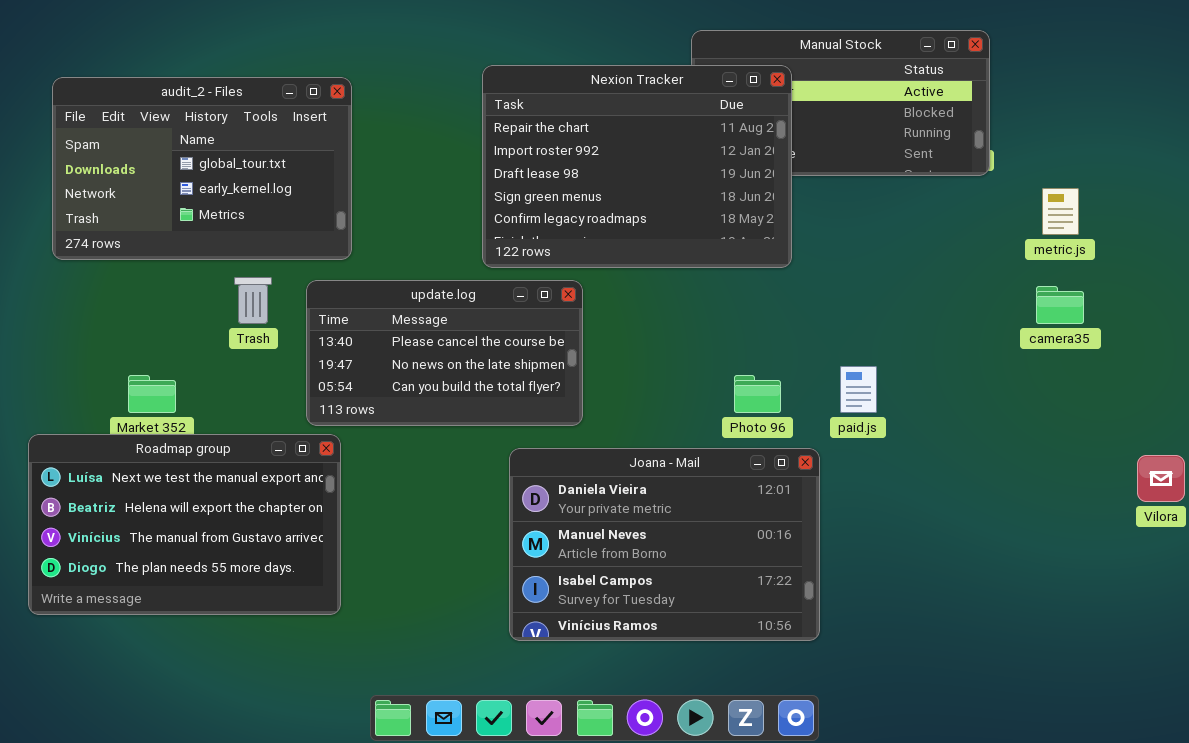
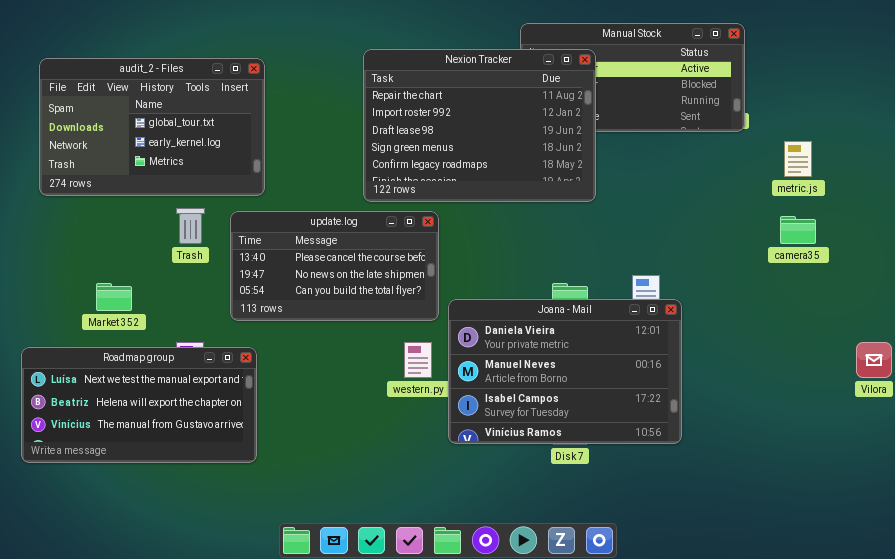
Roadmap group: [28,434,341,615] -> [21,347,257,463], resized
Joana - Mail: [509,448,820,641] -> [448,299,682,444], moved

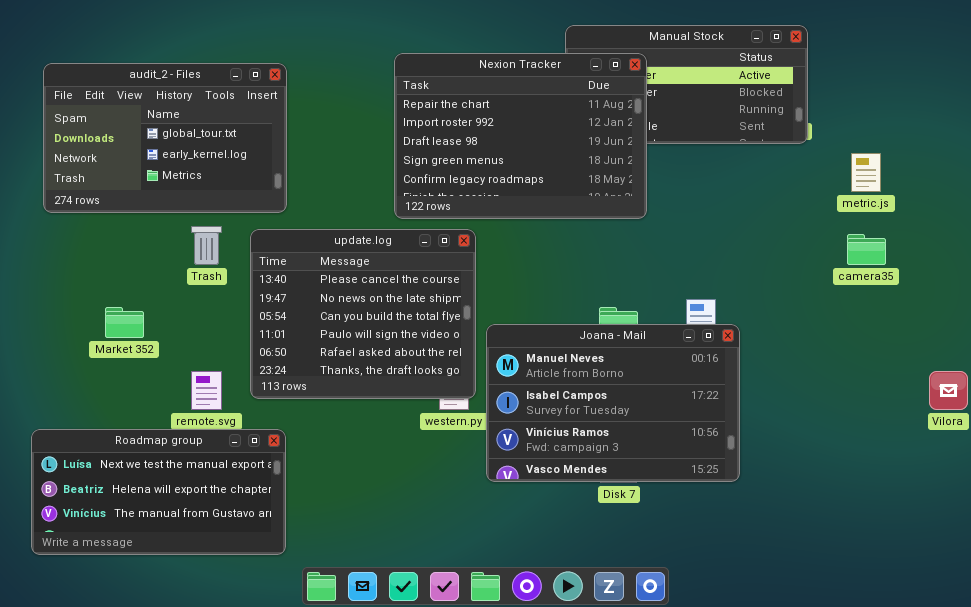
update.log: [230,211,439,321] -> [250,229,476,399], resized
Joana - Mail: [448,299,682,444] -> [486,324,740,482], scrolled down 1 row
Roadmap group: [21,347,257,463] -> [31,429,286,555], moved

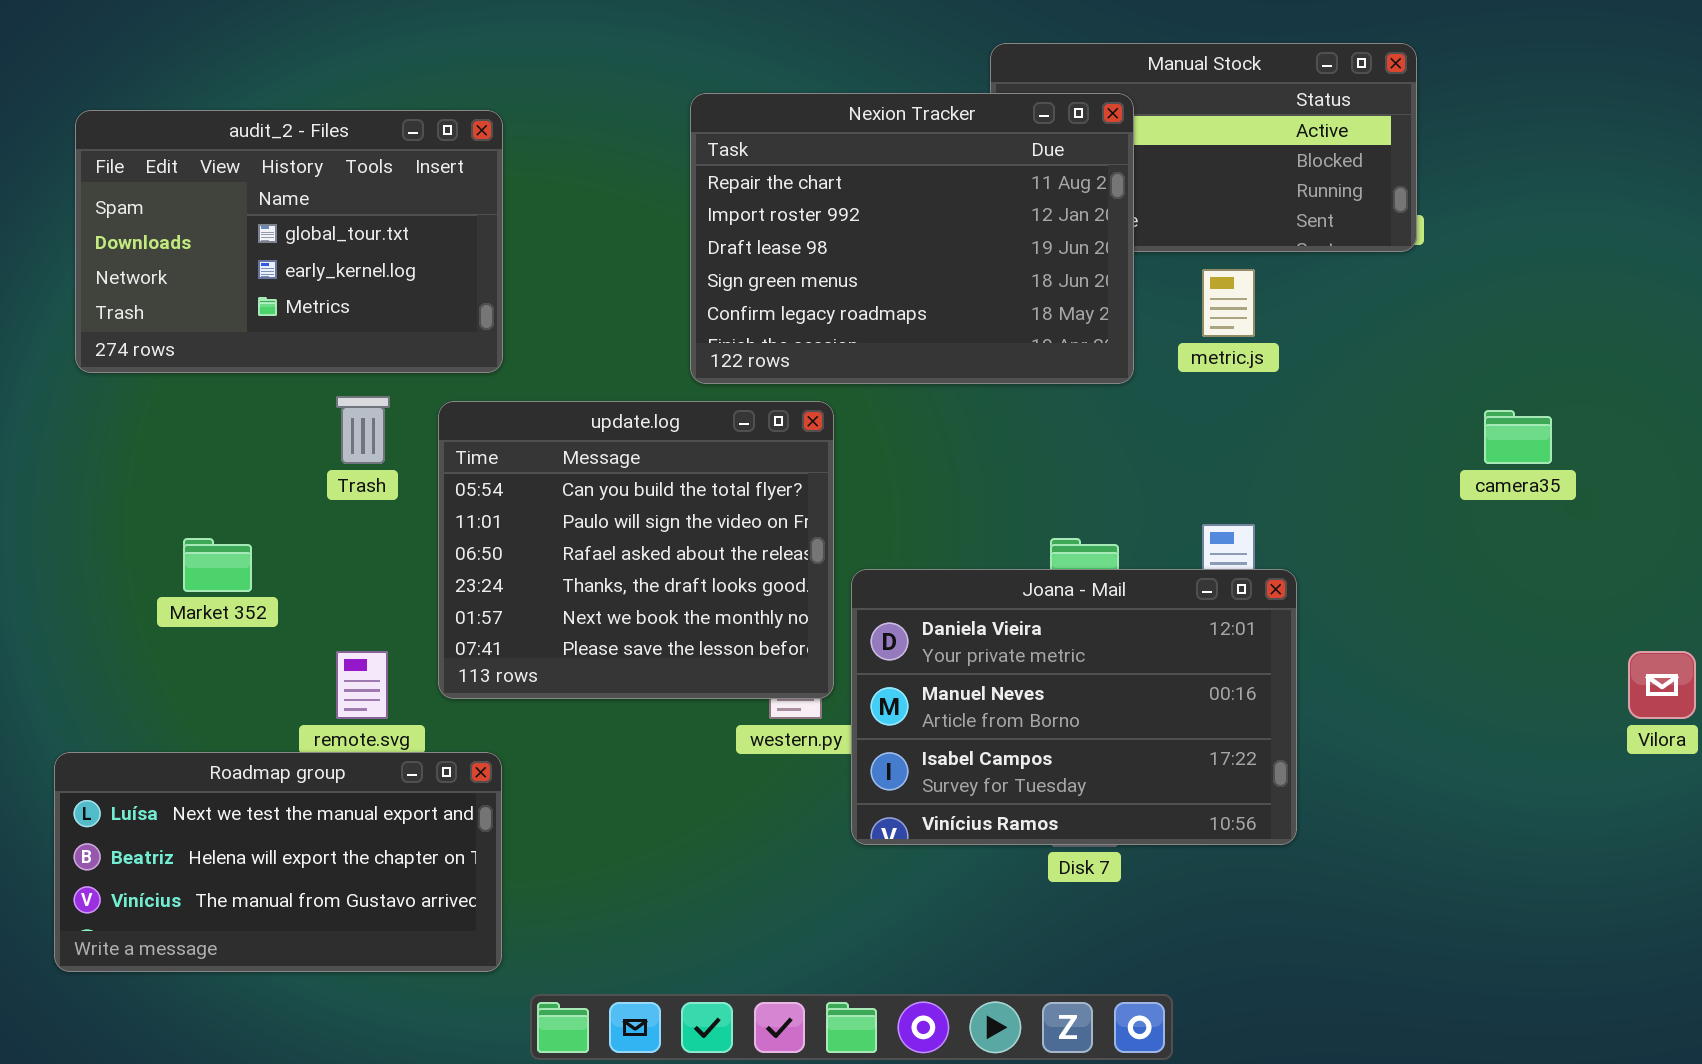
metric.js: [851,153,881,192] -> [1202,269,1255,337], moved
update.log: [250,229,476,399] -> [438,401,834,699], scrolled down 2 rows
Joana - Mail: [486,324,740,482] -> [851,569,1297,845], scrolled up 1 row

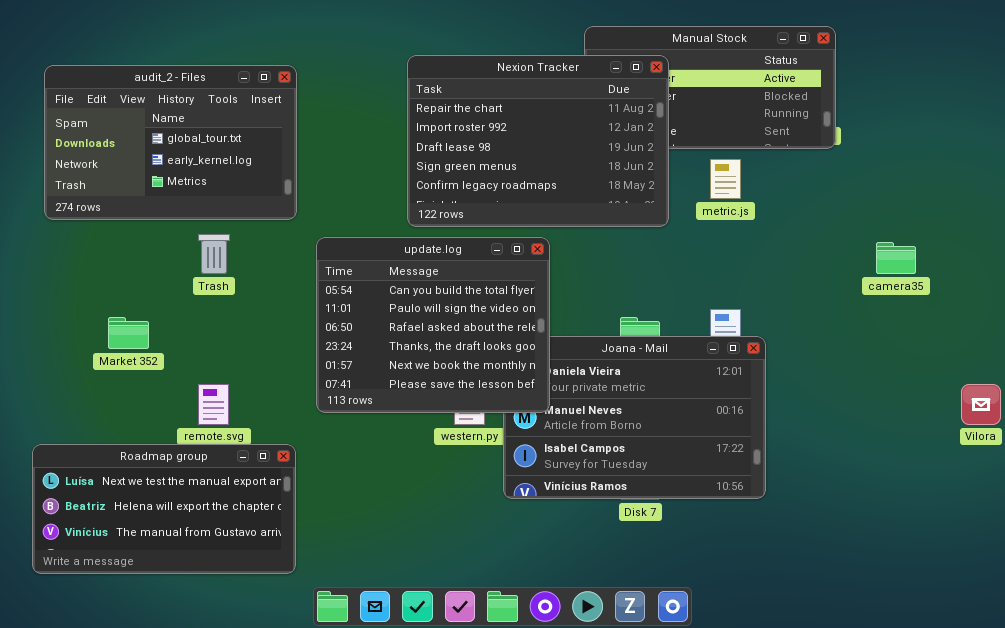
update.log: [438,401,834,699] -> [316,237,550,413], moved

